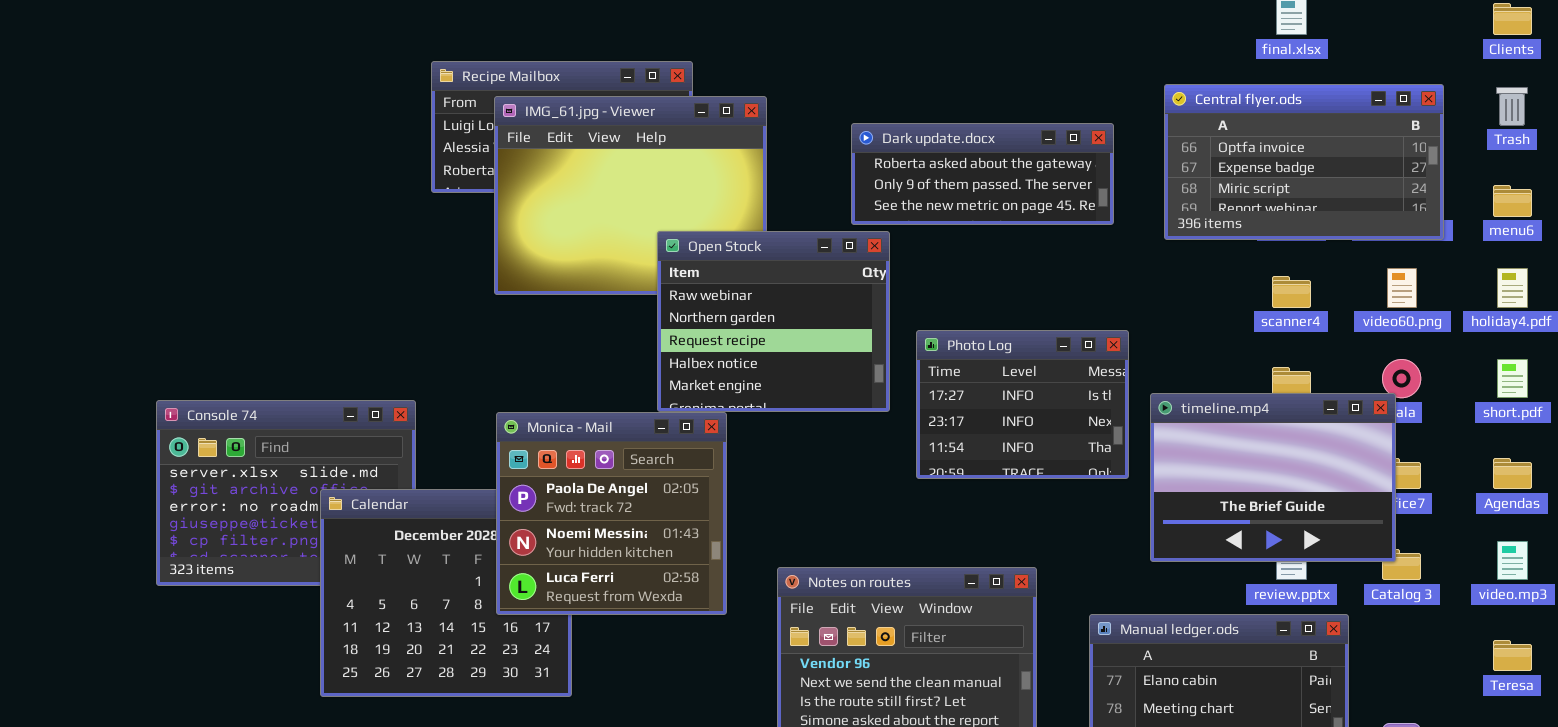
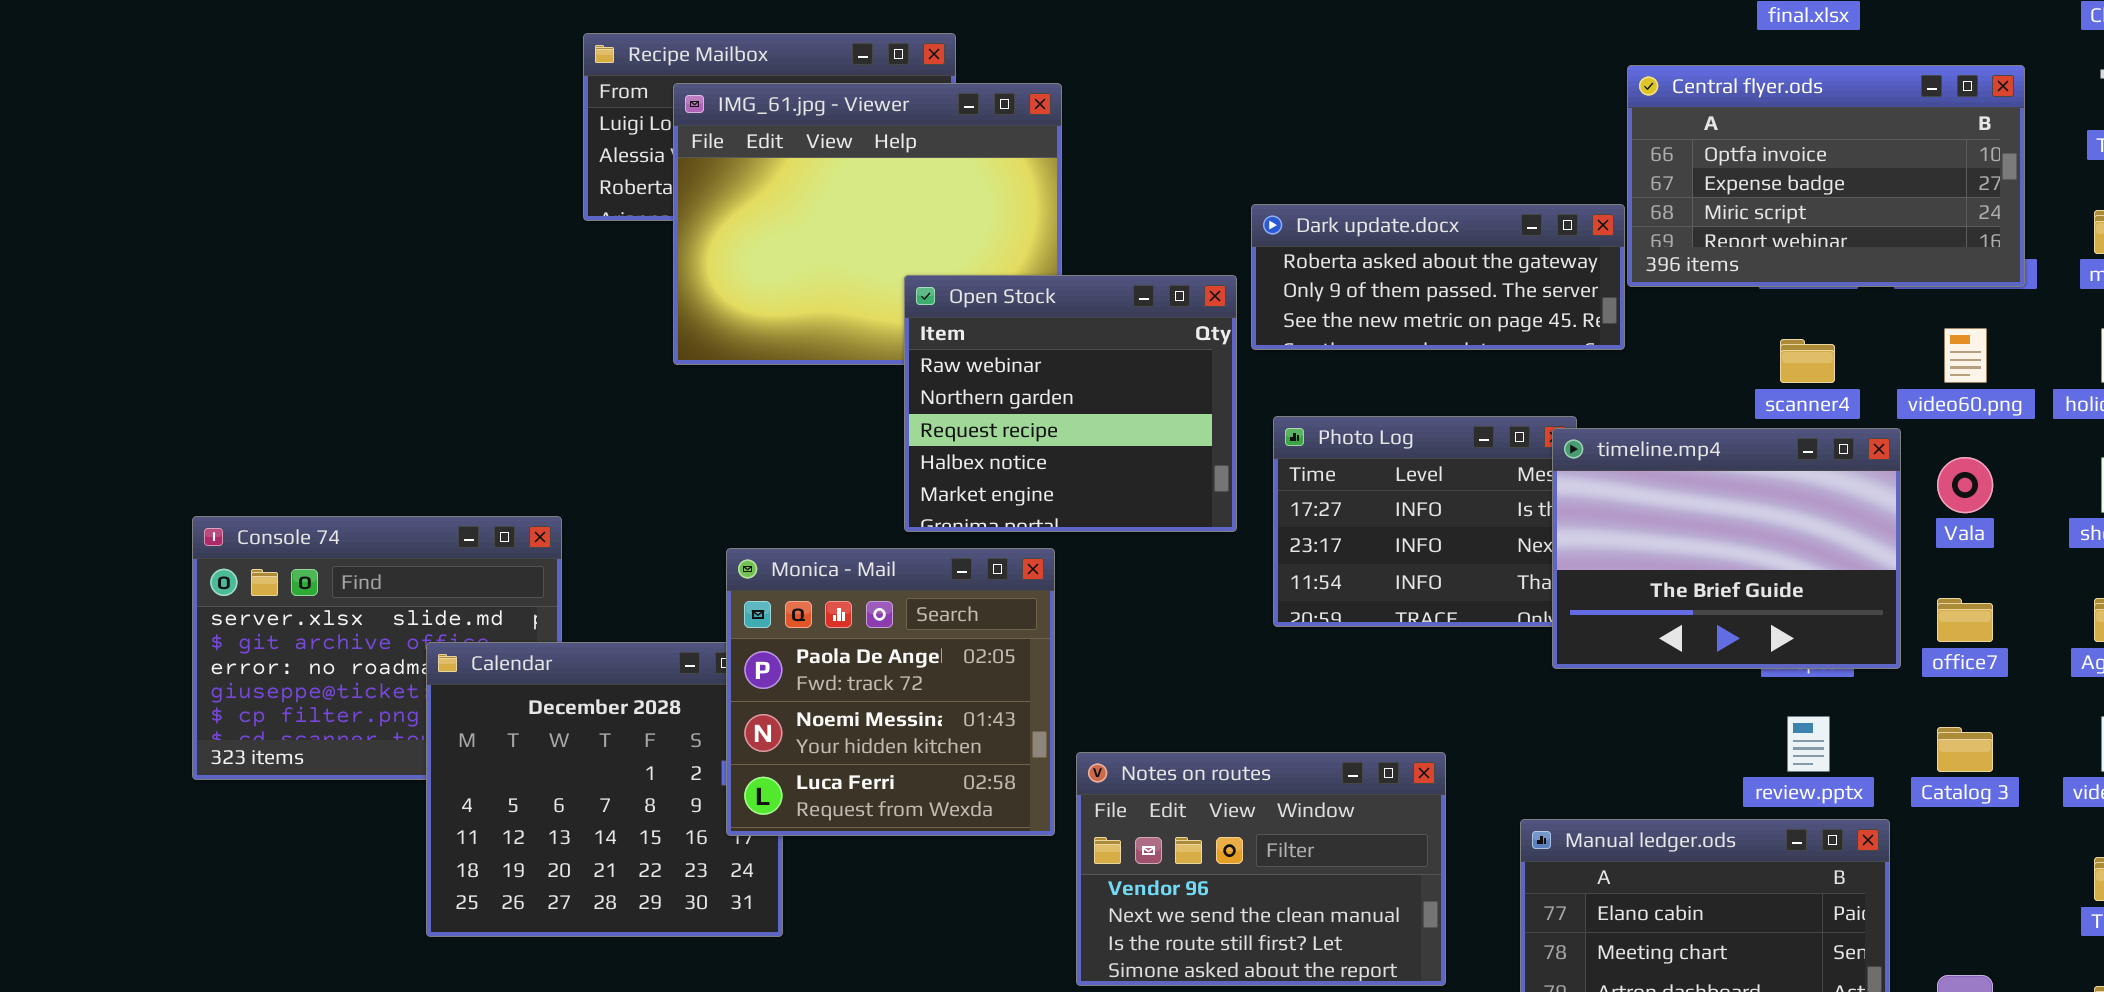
Dark update.docx: [851,123,1114,225] -> [1251,204,1625,350], moved
timeline.mp4: [1150,393,1396,562] -> [1552,428,1901,669], moved
Monica - Mail: [496,412,727,615] -> [726,548,1055,836], moved

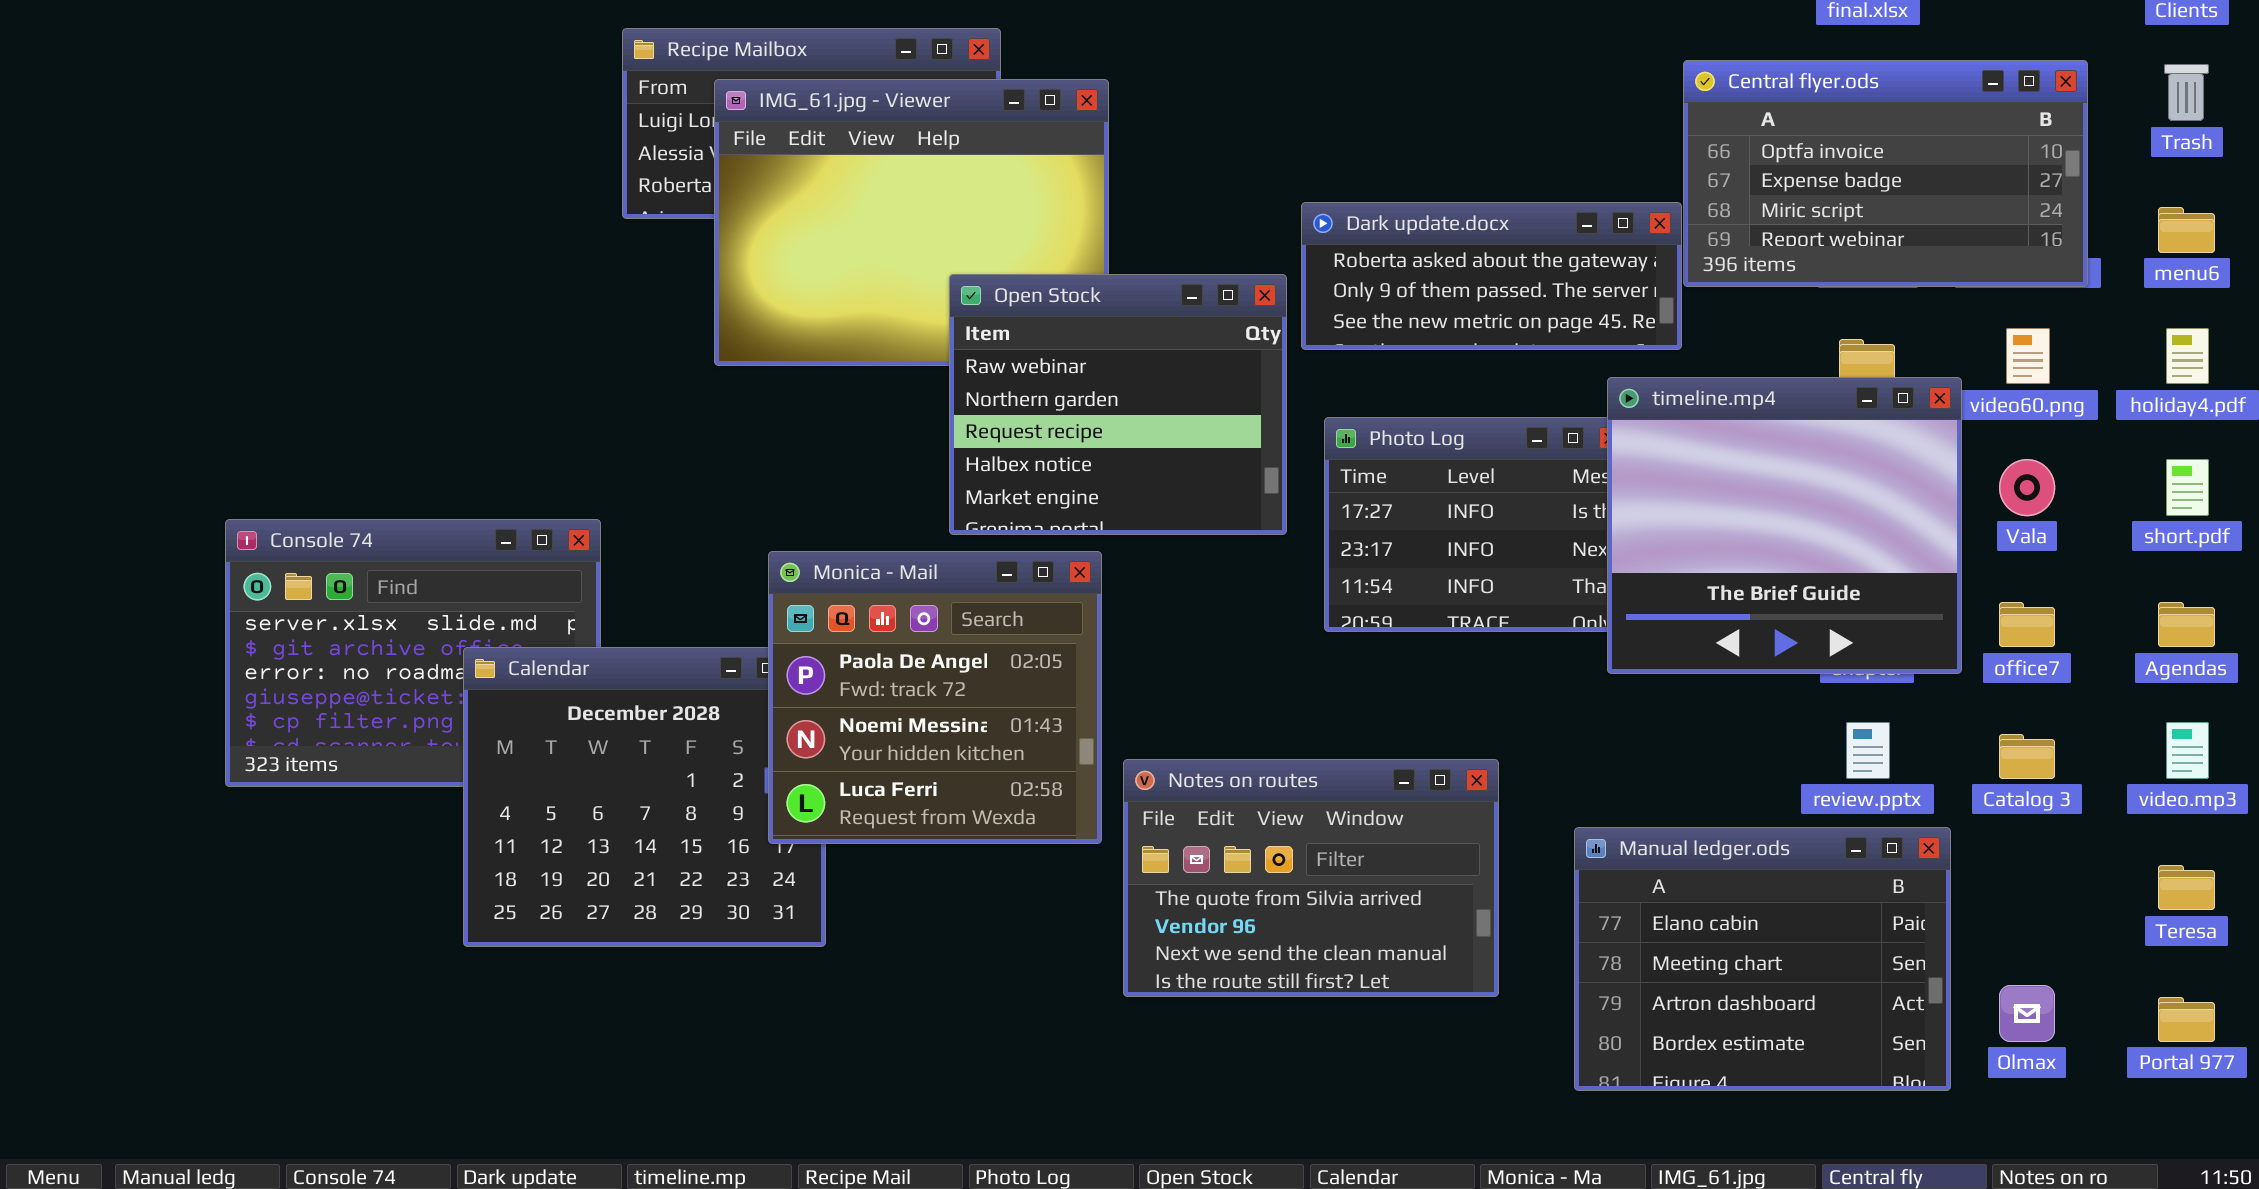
timeline.mp4: [1552,428,1901,669] -> [1607,377,1962,674], resized
Notes on routes: [1076,752,1446,986] -> [1123,759,1499,997], scrolled up 1 row

